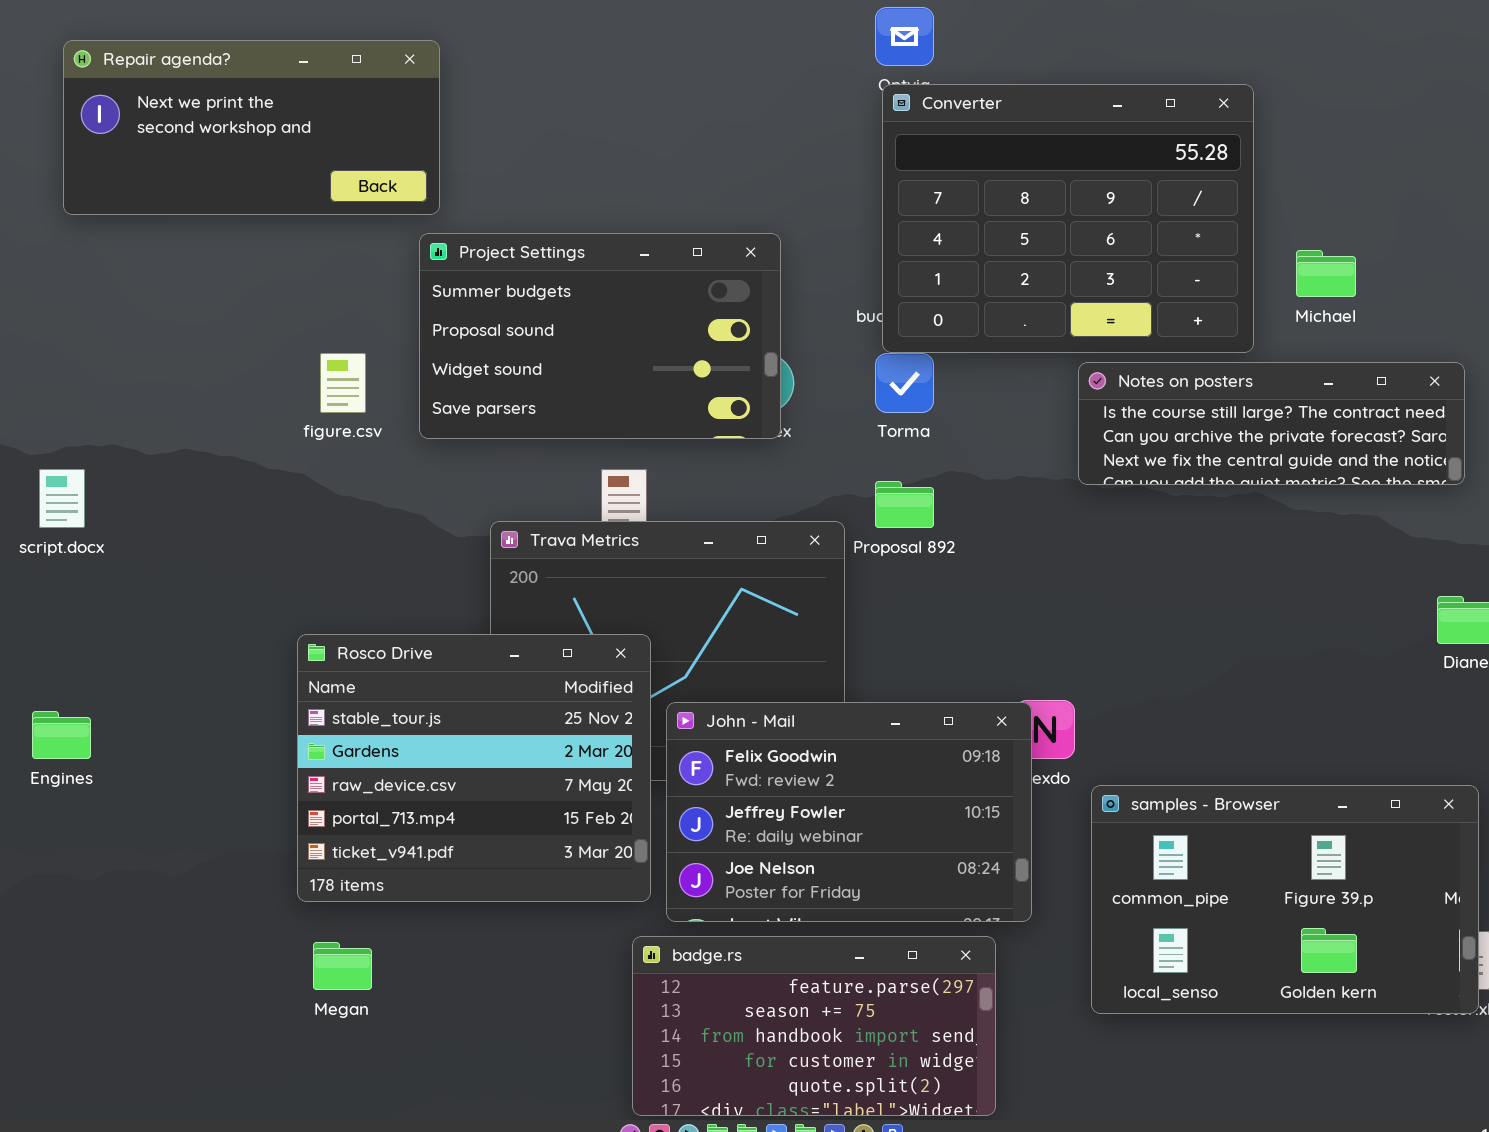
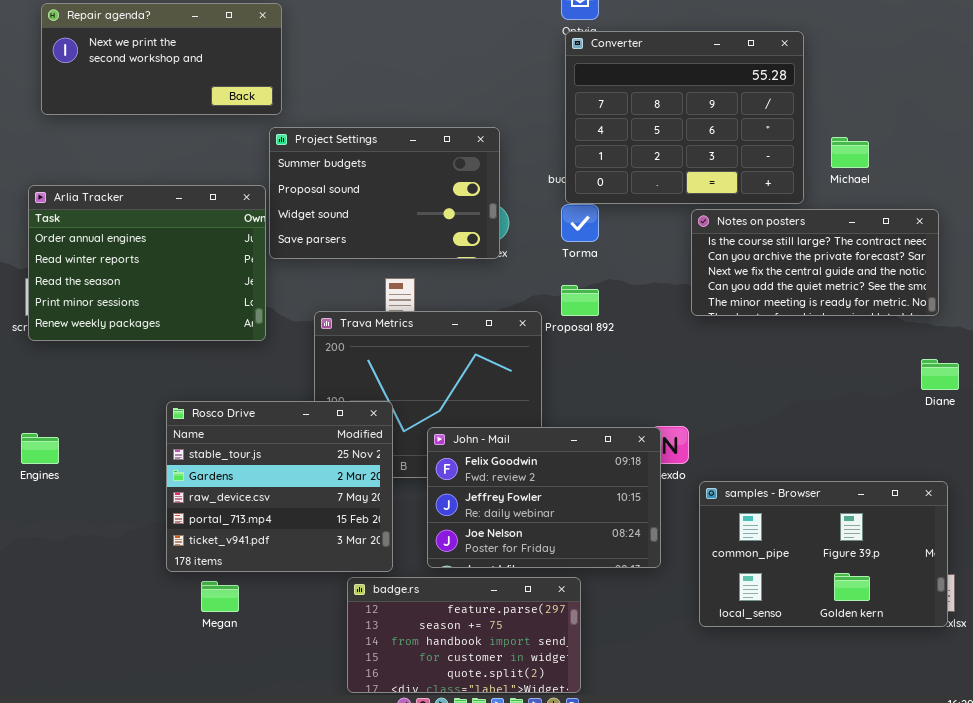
Arlia Tracker: none -> [28,185,266,341], opened
Notes on posters: [1078,362,1465,485] -> [691,209,939,316], resized
Rosco Drive: [297,634,651,902] -> [166,401,393,572], moved
badge.rs: [632,936,996,1116] -> [347,577,581,693], moved

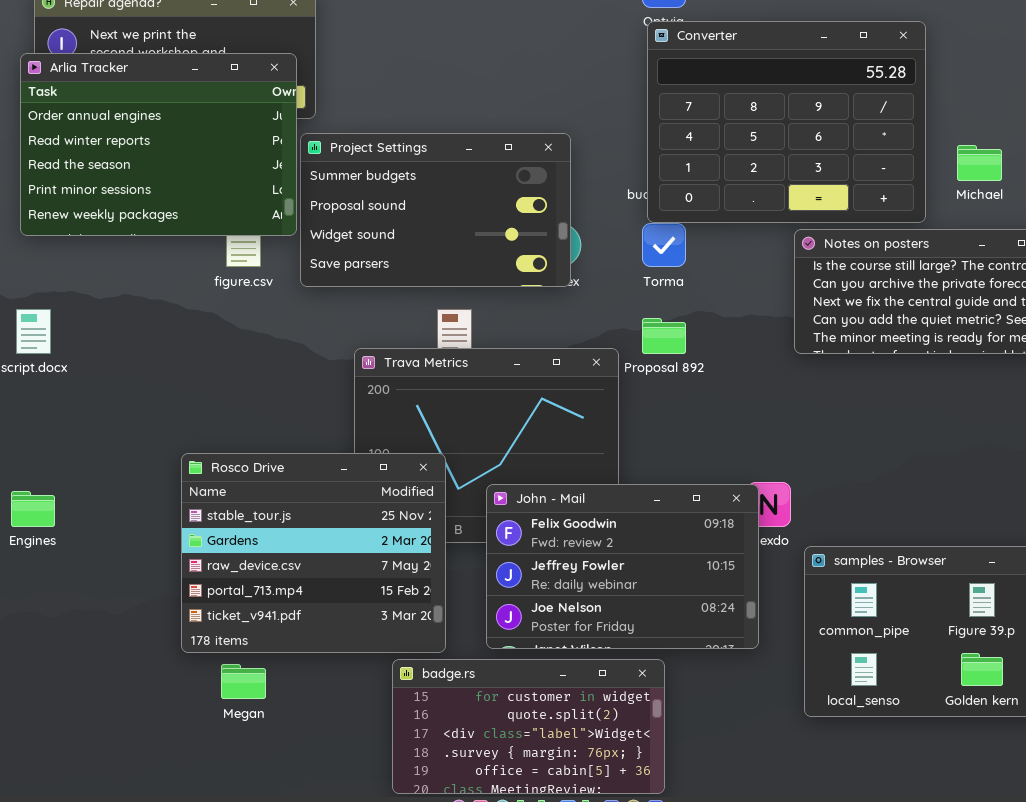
Arlia Tracker: [28,185,266,341] -> [20,53,297,236], moved
badge.rs: [347,577,581,693] -> [392,659,665,794], scrolled down 3 rows

